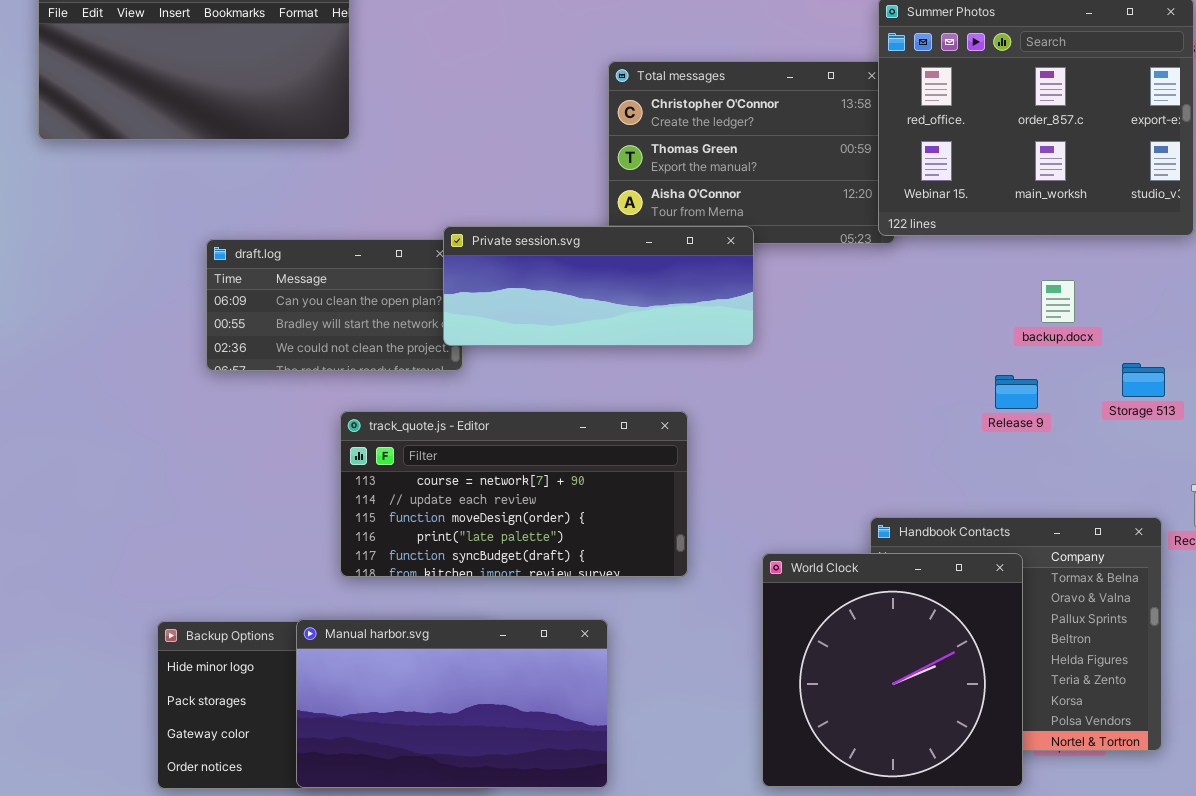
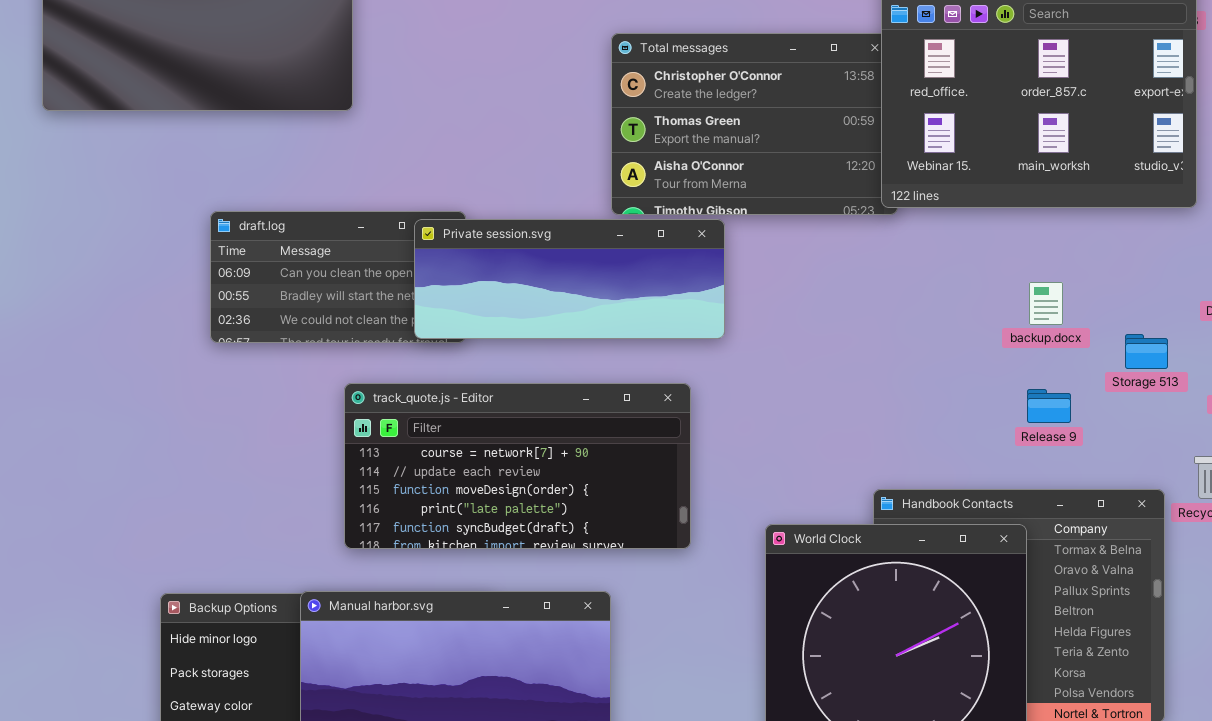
Private session.svg: [443,226,754,346] -> [414,219,725,339], moved
backup.docx: [1041,280,1075,323] -> [1029,282,1063,325], moved
Release 9: [995,375,1038,409] -> [1027,389,1071,423], moved

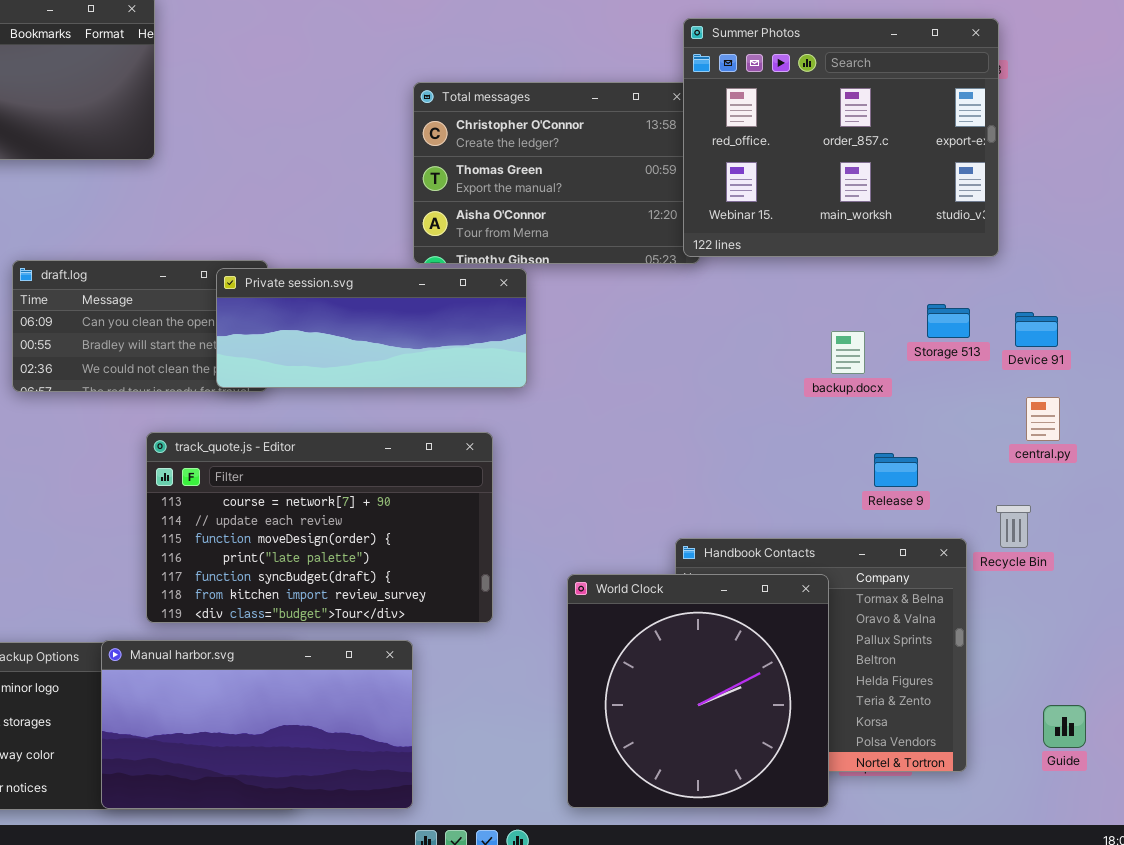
Storage 513: [1125,334,1168,369] -> [927,304,970,338], moved
track_quote.js - Editor: [344,383,691,549] -> [146,432,493,623], resized
Release 9: [1027,389,1071,423] -> [874,453,918,487], moved

